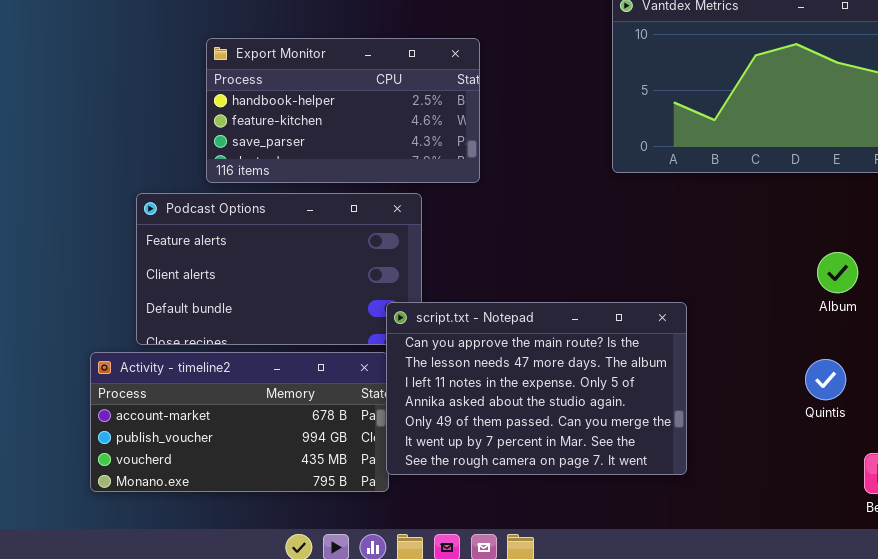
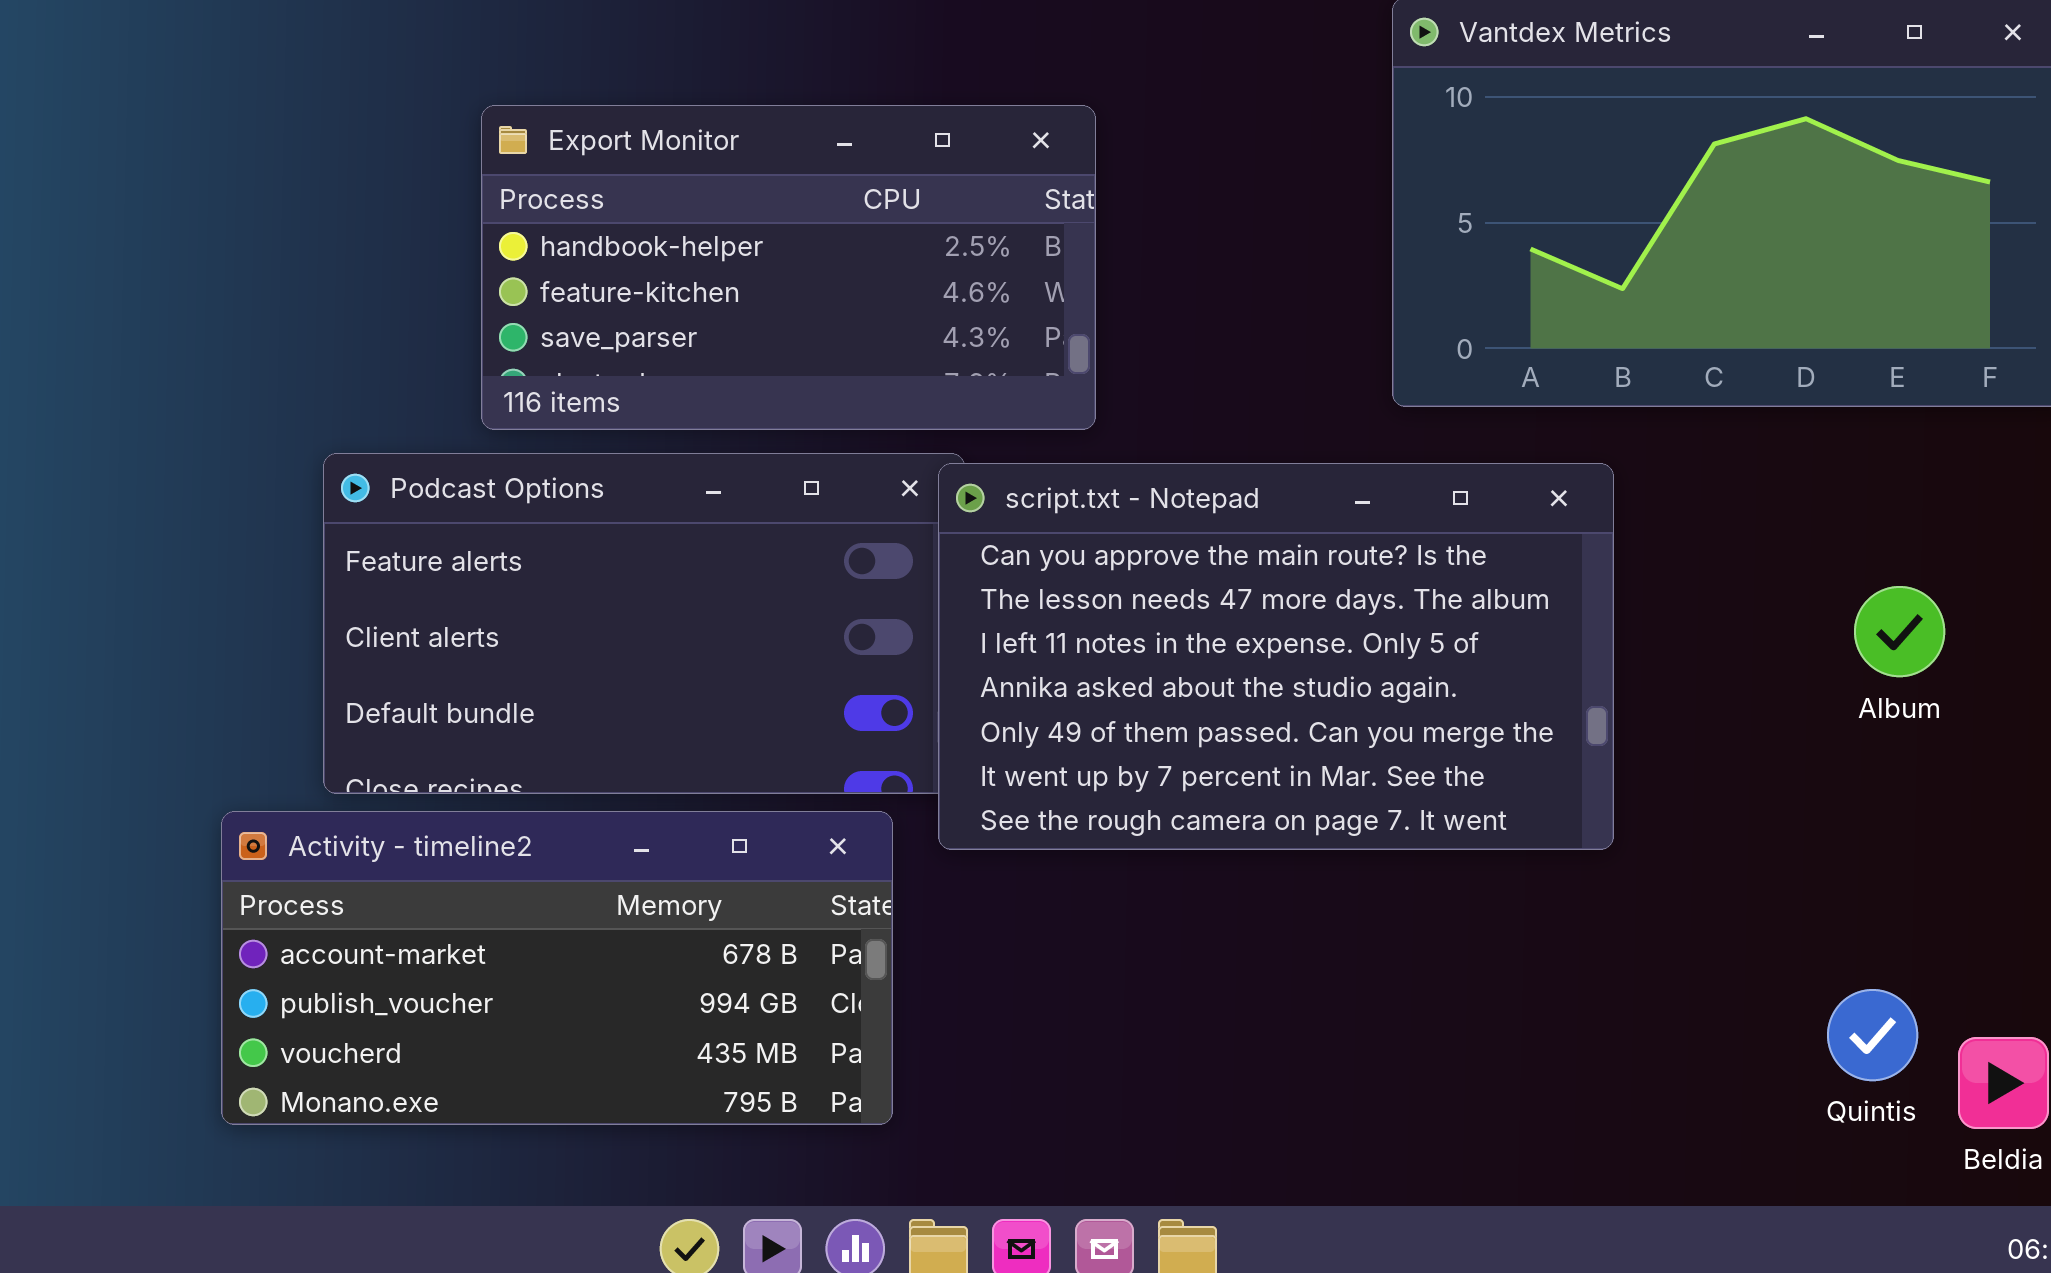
script.txt - Notepad: [386,302,687,475] -> [938,463,1614,850], moved
Quintis: [805,359,846,400] -> [1827,989,1918,1081], moved

